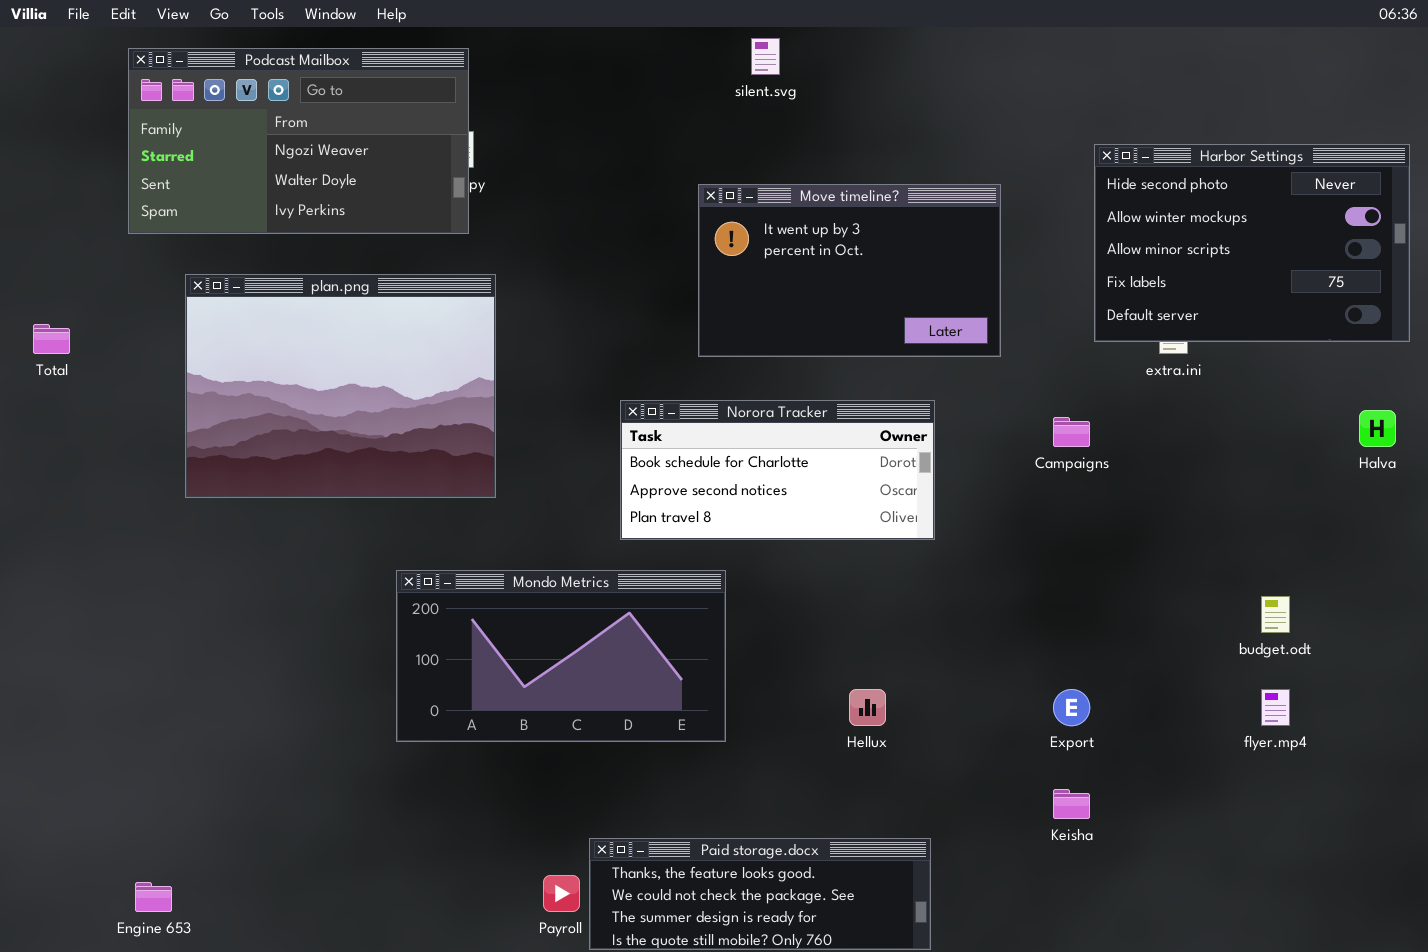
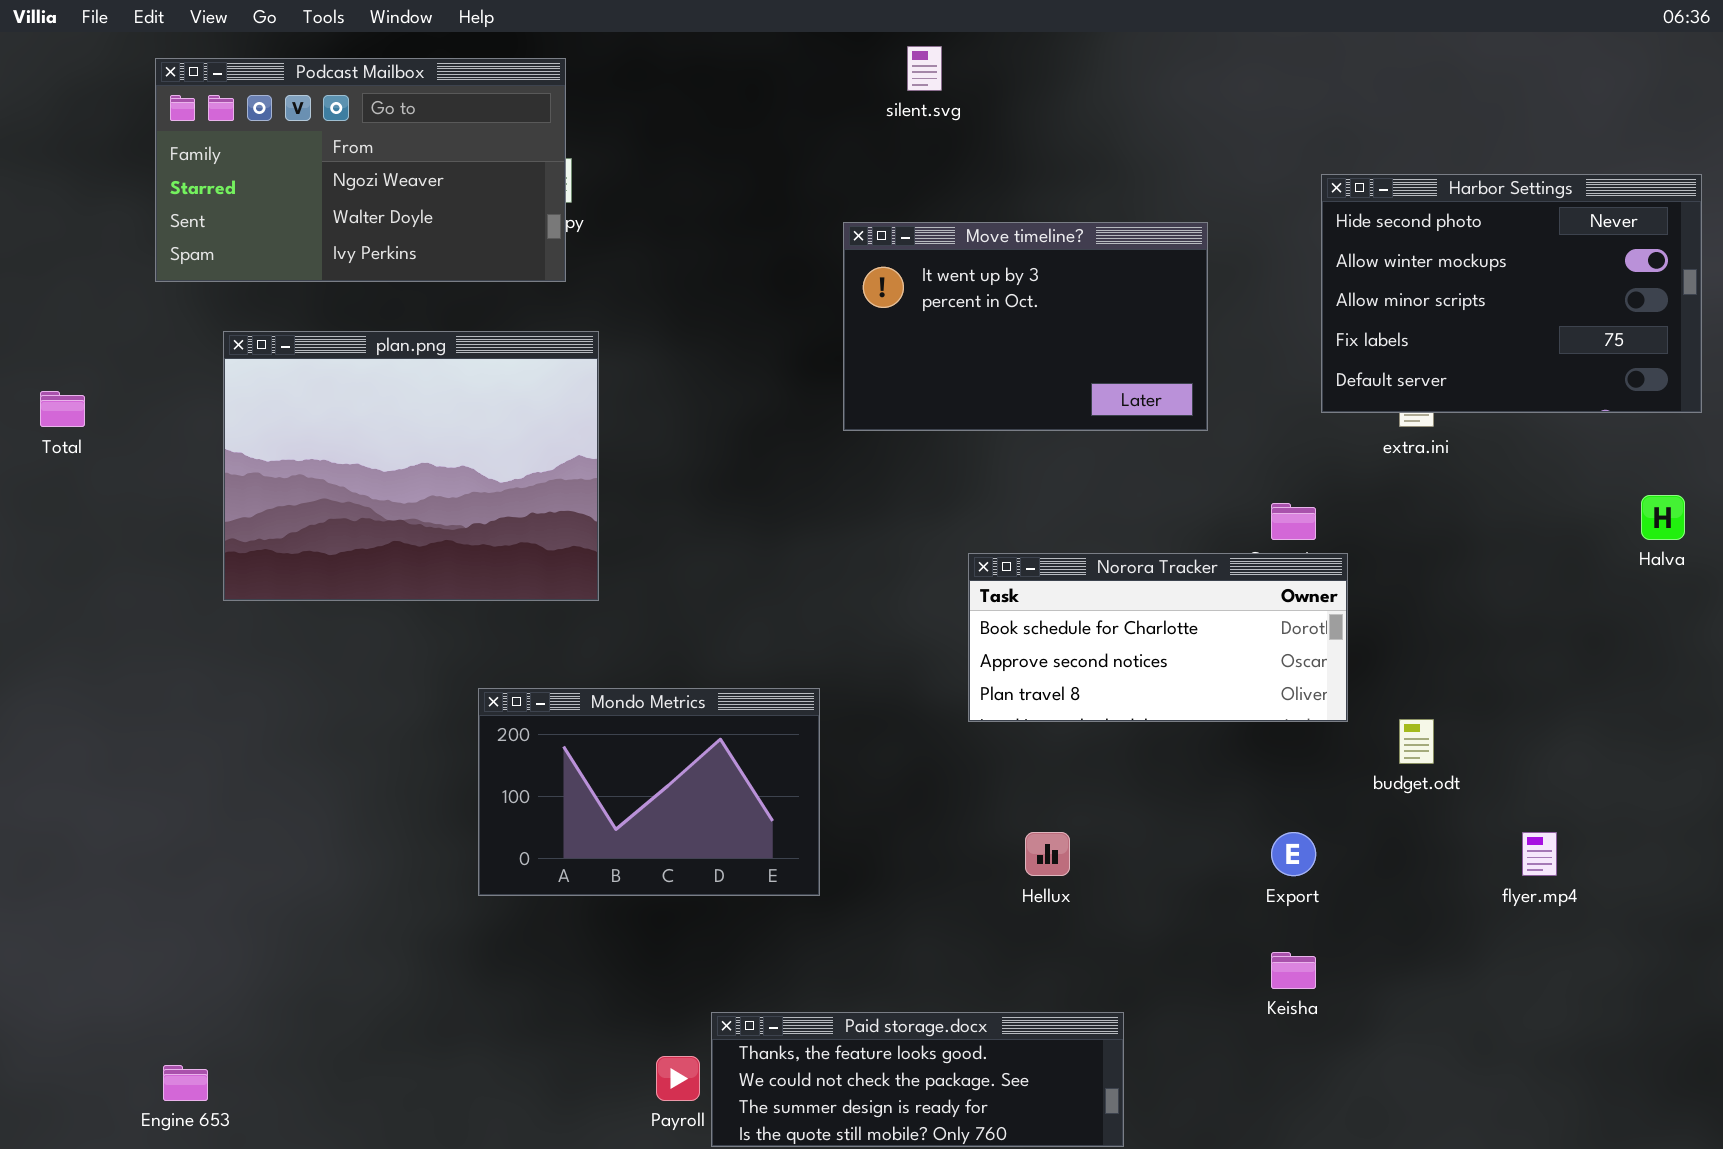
Norora Tracker: [620,400,935,540] -> [968,553,1348,722], moved
Mondo Metrics: [396,570,726,742] -> [478,688,820,896], resized
budget.odt: [1261,596,1290,633] -> [1399,719,1434,764], moved

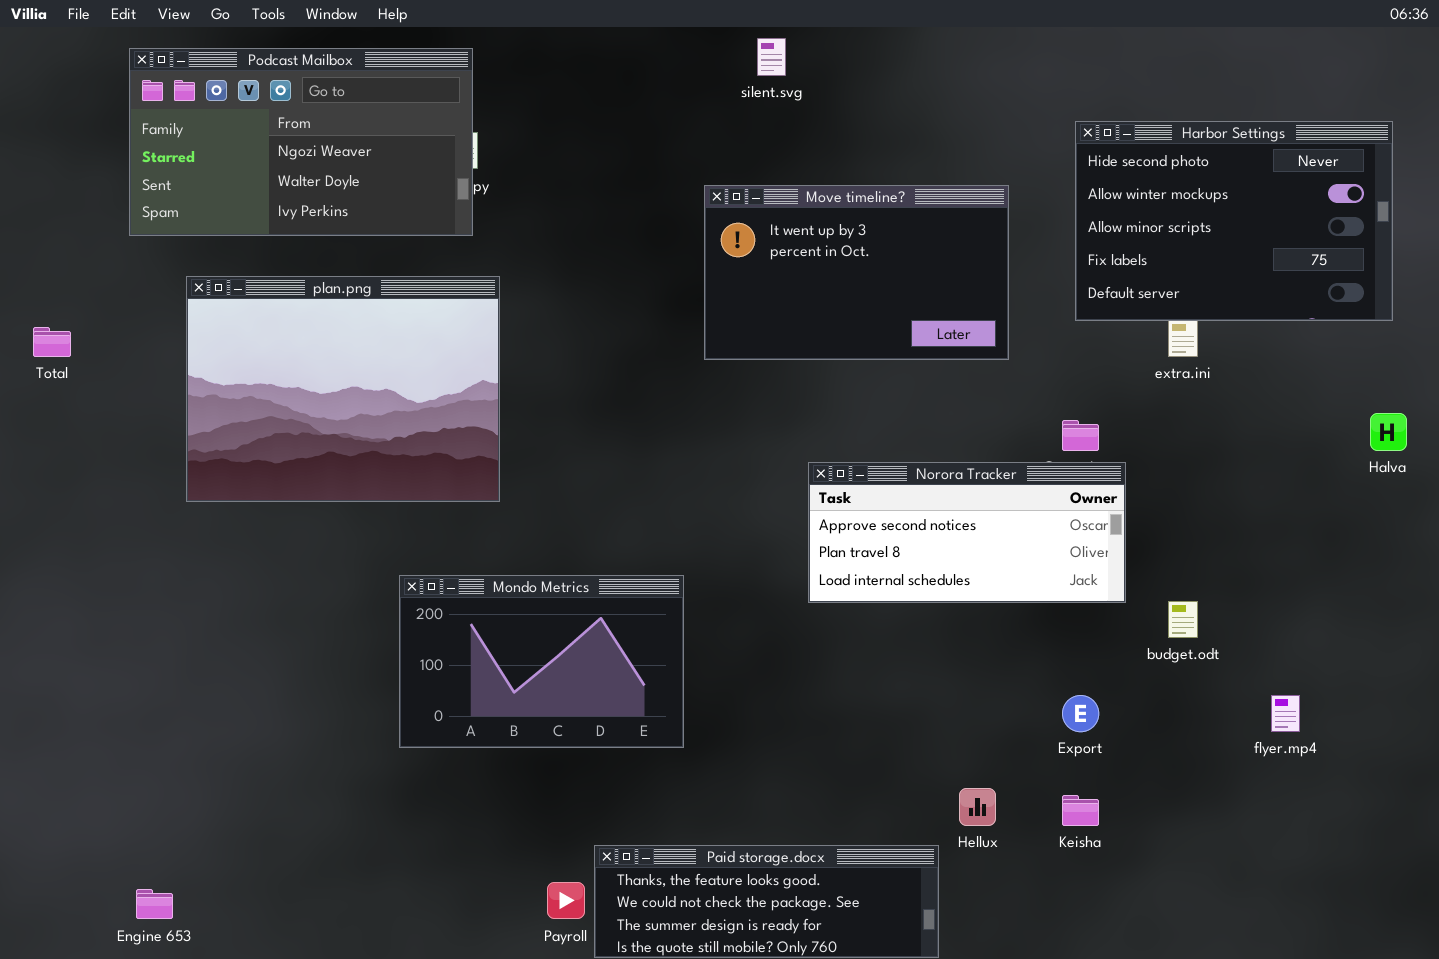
Harbor Settings: [1321,174,1702,413] -> [1075,121,1393,321], moved
Norora Tracker: [968,553,1348,722] -> [808,462,1126,603], scrolled down 1 row
Hellux: [1025,832,1070,876] -> [959,788,996,826], moved

